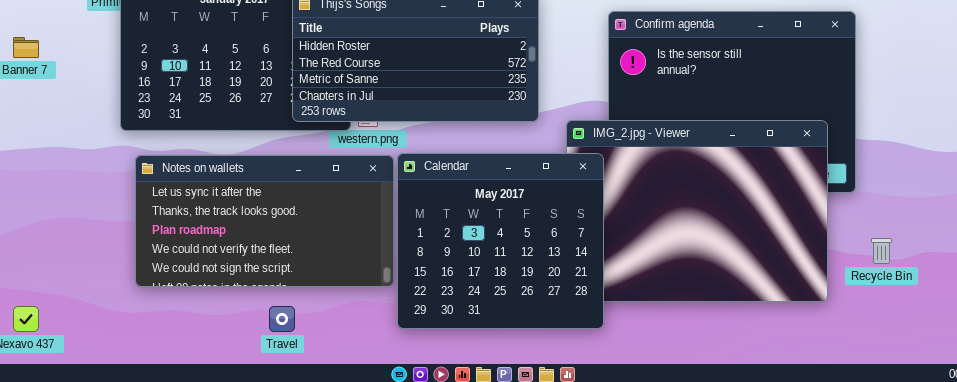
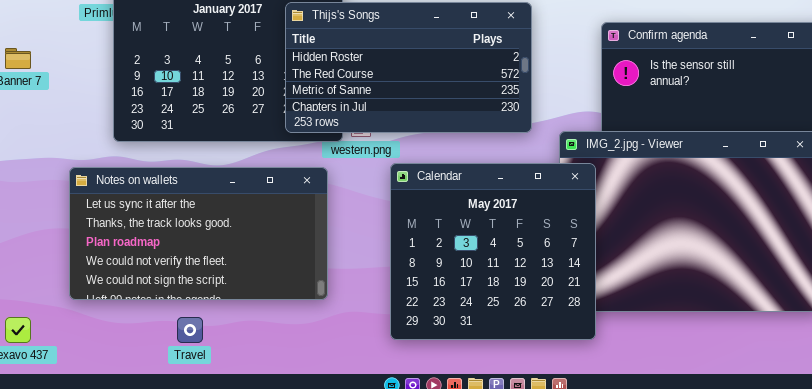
Notes on wallets: [135,155,394,287] -> [69,167,328,300], moved
Travel: [269,306,295,332] -> [177,317,203,343], moved

